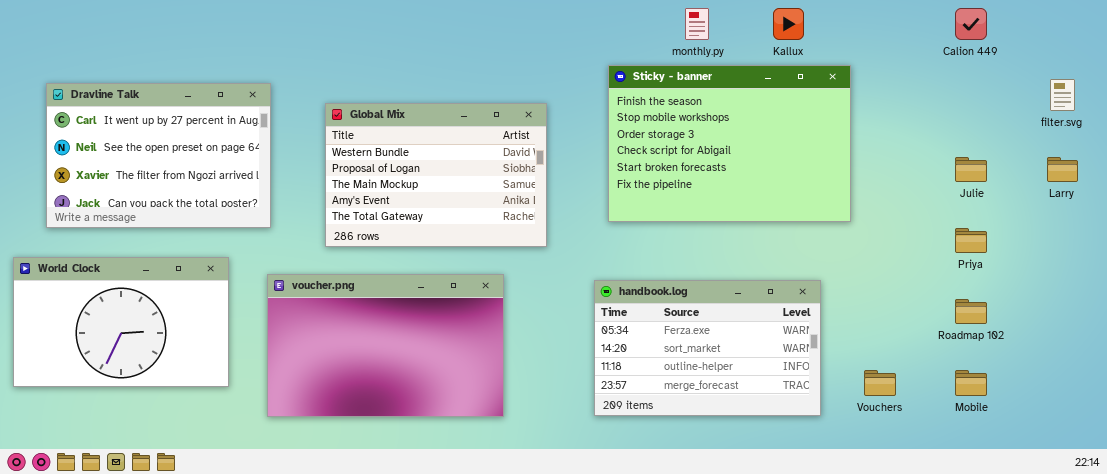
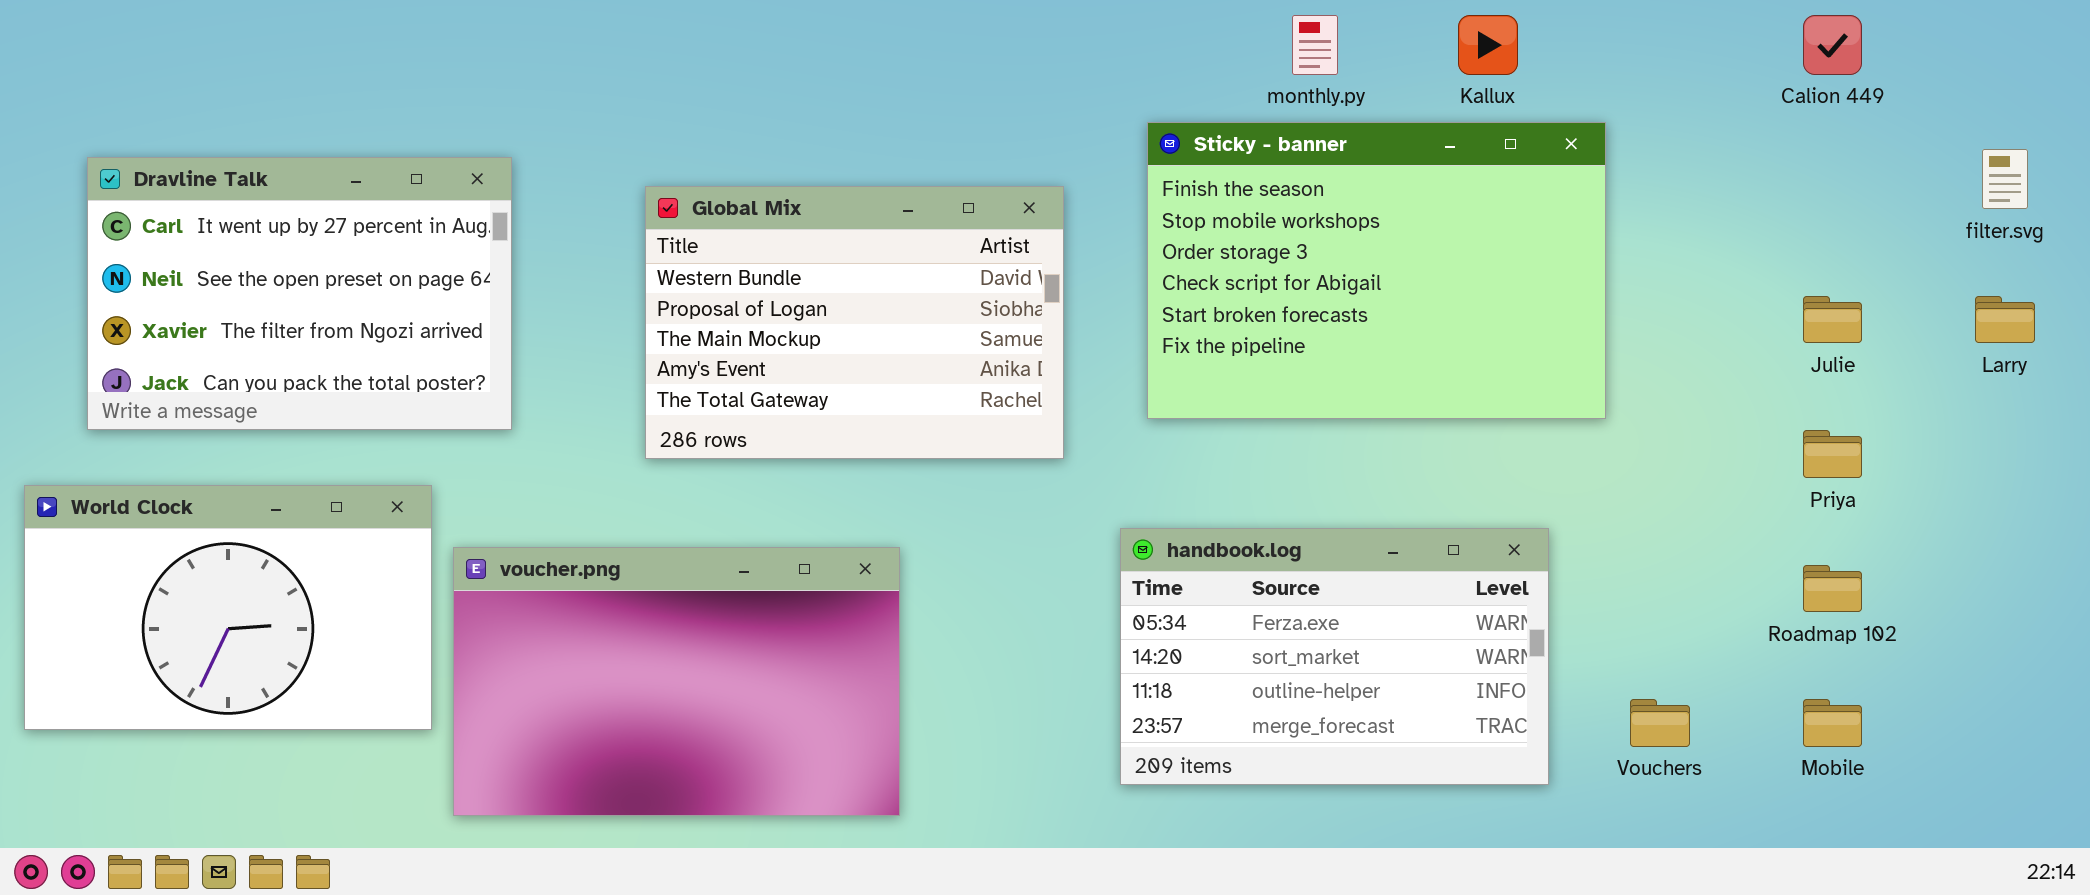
Global Mix: [325,103,547,247] -> [645,186,1064,459], moved
voucher.png: [267,274,504,417] -> [453,547,900,816], moved

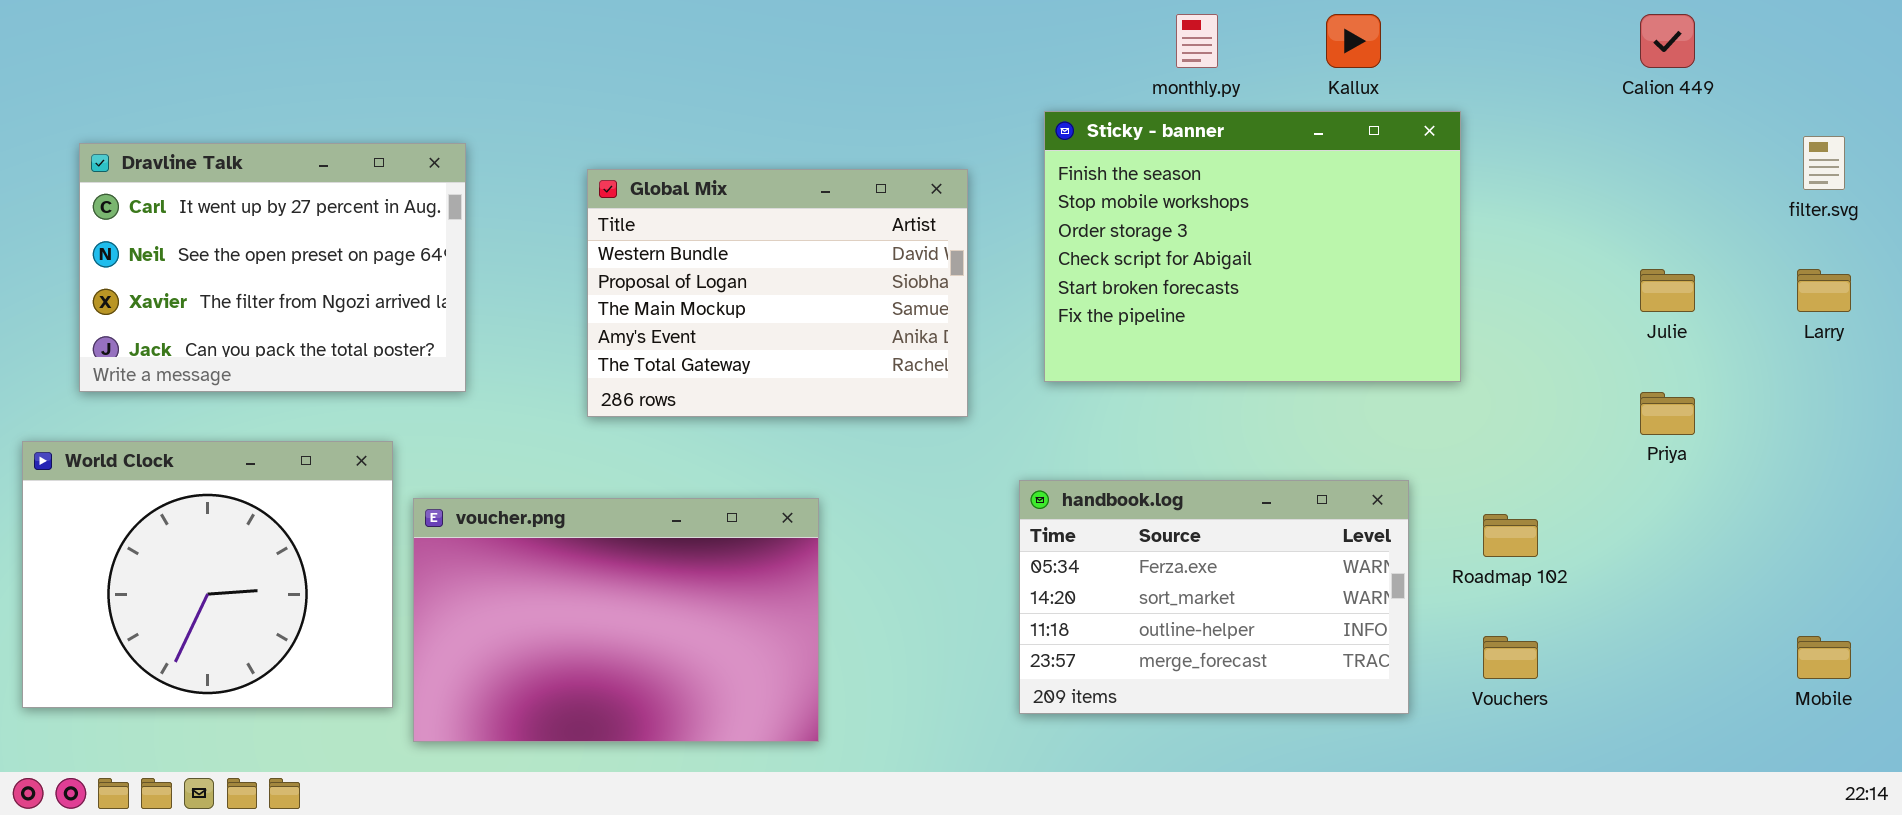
World Clock: [24,485,432,730] -> [22,441,393,708], resized
Roadmap 102: [1803,565,1862,612] -> [1483,514,1538,557], moved
Mobile: [1803,699,1862,747] -> [1797,636,1851,679], moved

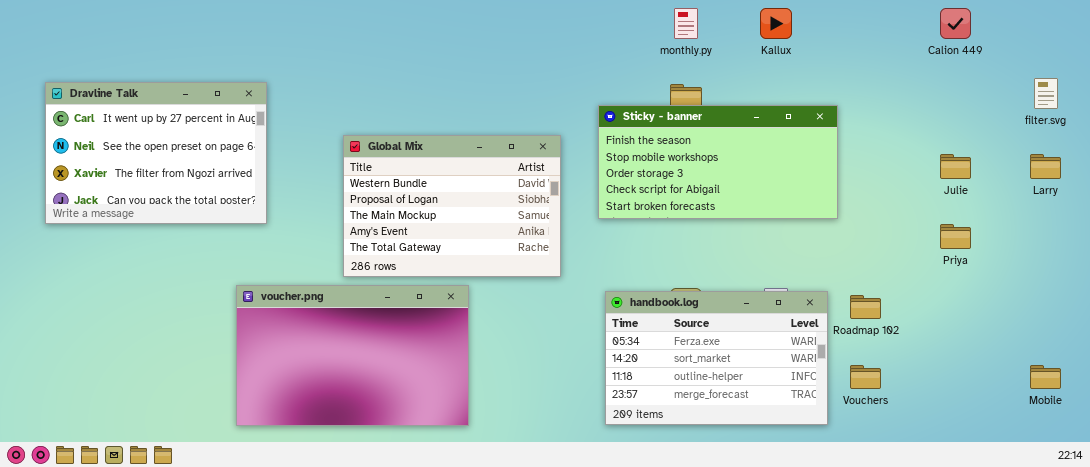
Sticky - banner: [1044,111,1461,382] -> [598,105,838,219], resized
Global Mix: [587,169,968,417] -> [343,135,561,277], moved
World Clock: [22,441,393,708] -> none, closed
handbook.log: [1019,480,1409,714] -> [605,291,828,425], moved

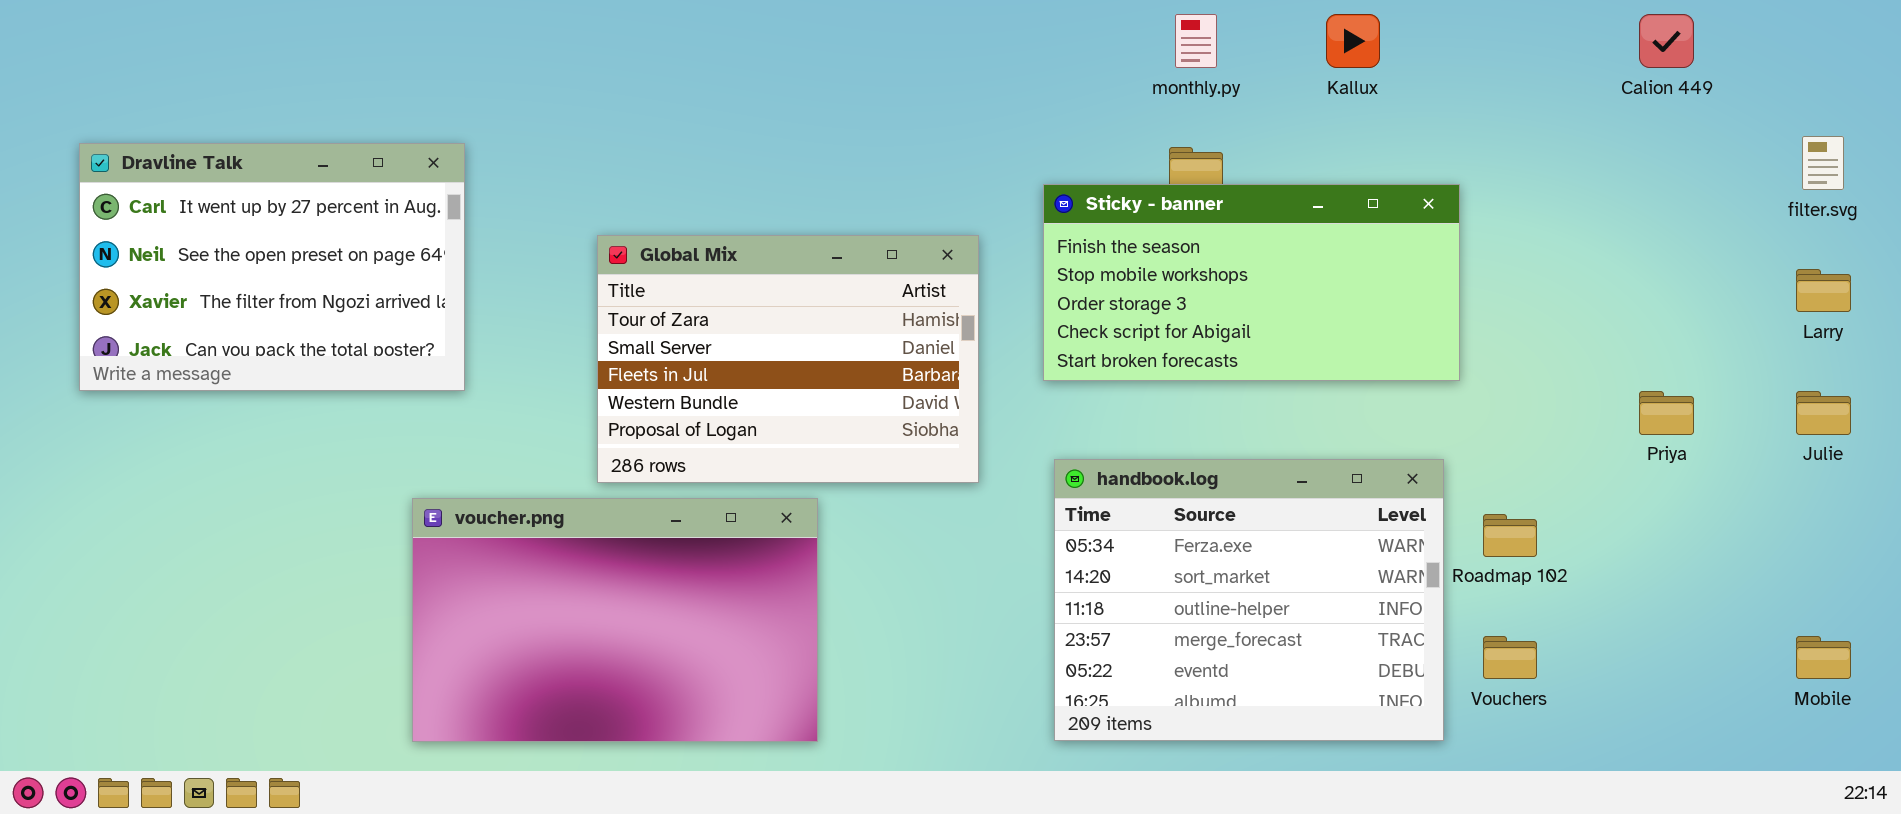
Global Mix: [343,135,561,277] -> [597,235,979,483], scrolled up 3 rows
Julie: [940,154,971,179] -> [1796,391,1851,435], moved
handbook.log: [605,291,828,425] -> [1054,459,1444,741], resized

